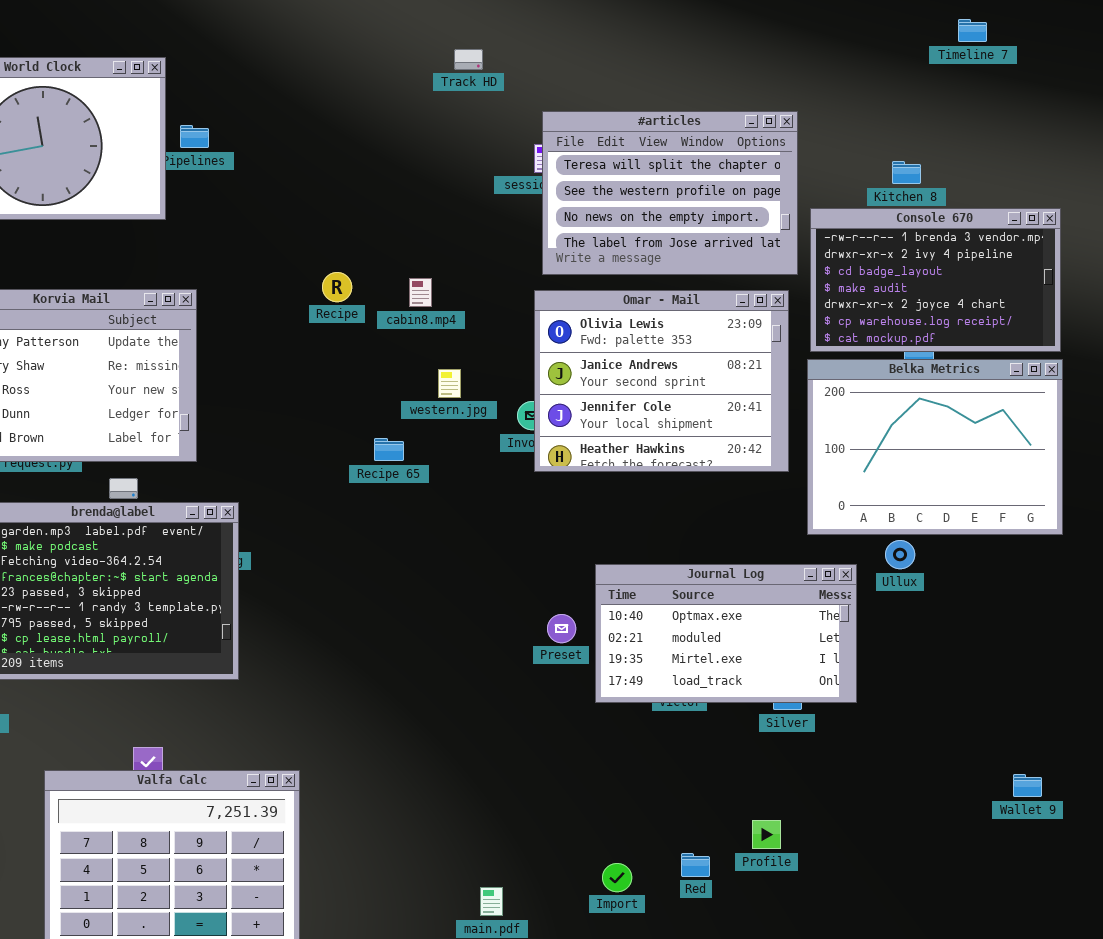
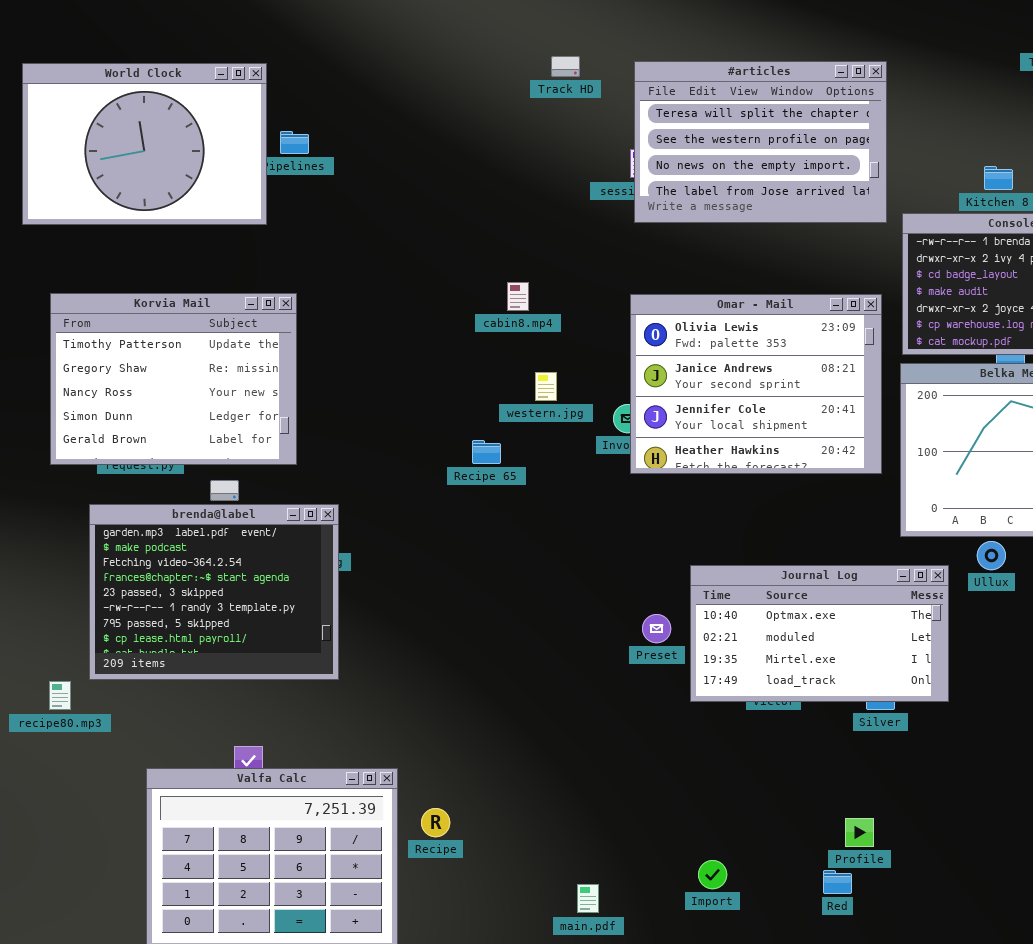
#articles: [542,111,798,275] -> [634,61,887,223], moved
Recipe: [322,272,352,302] -> [421,808,450,837], moved
Red: [681,853,710,877] -> [823,870,852,894], moved

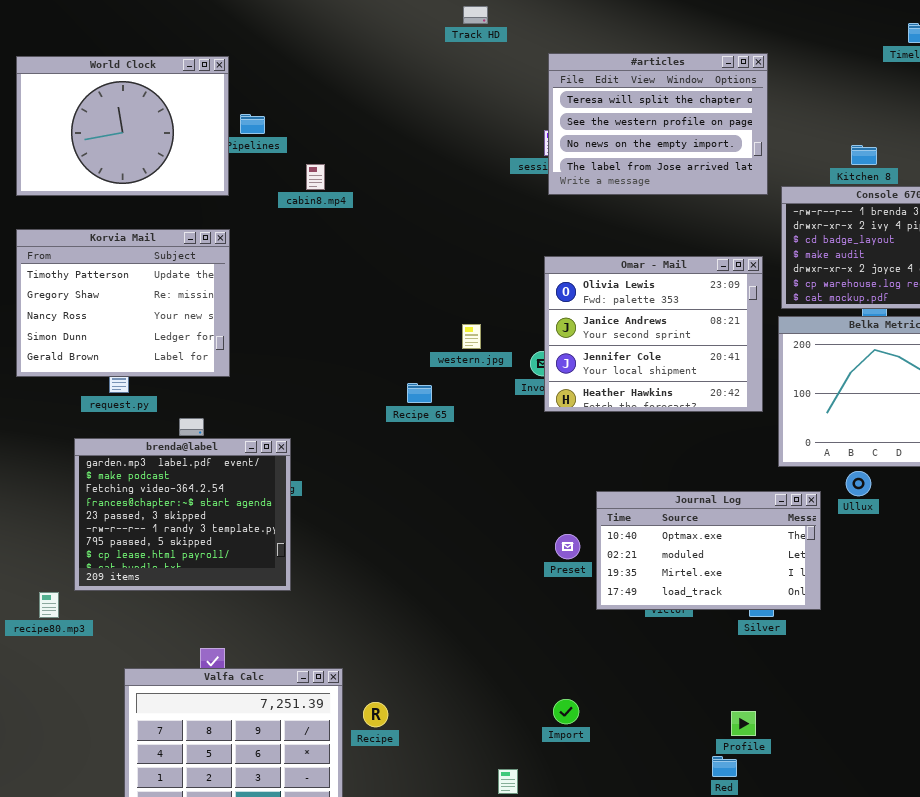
Track HD: [551,56,580,77] -> [463,6,488,24], moved
cabin8.mp4: [507,282,529,311] -> [306,164,325,190], moved
Korvia Mail: [50,293,297,465] -> [16,229,230,377], moved
Import: [698,860,727,889] -> [553,699,579,724], moved

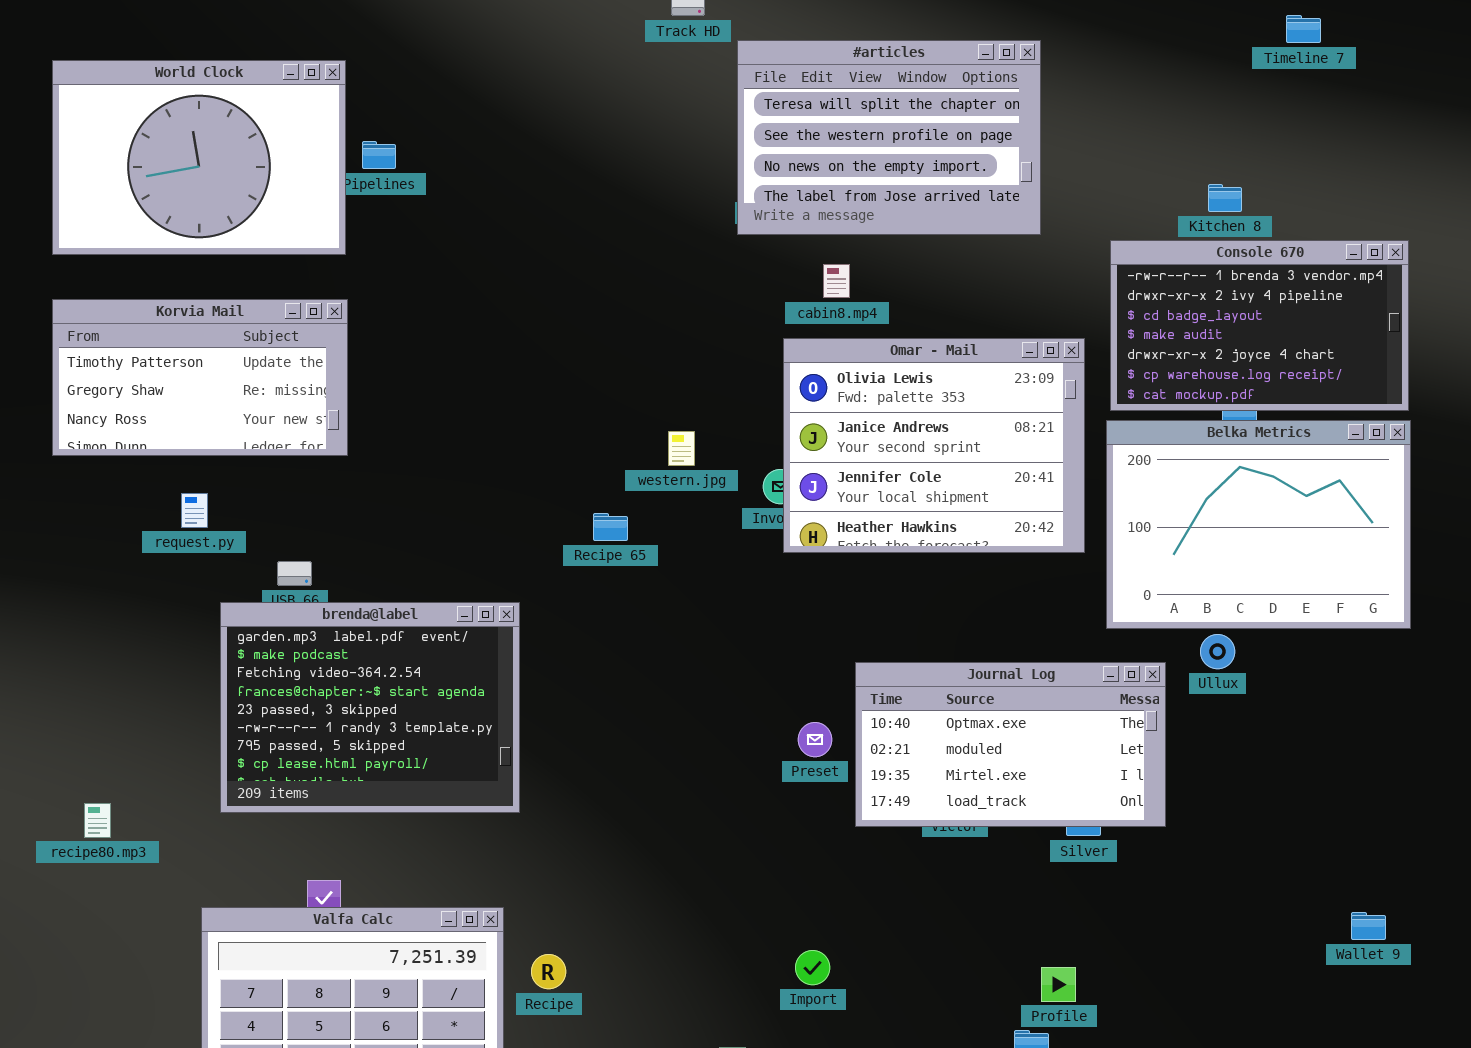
#articles: [548,53,768,195] -> [737,40,1041,235], moved
cabin8.mp4: [306,164,325,190] -> [823,264,850,298], moved
Korvia Mail: [16,229,230,377] -> [52,299,348,456], resized
brenda@label: [74,438,291,591] -> [220,602,520,813], moved

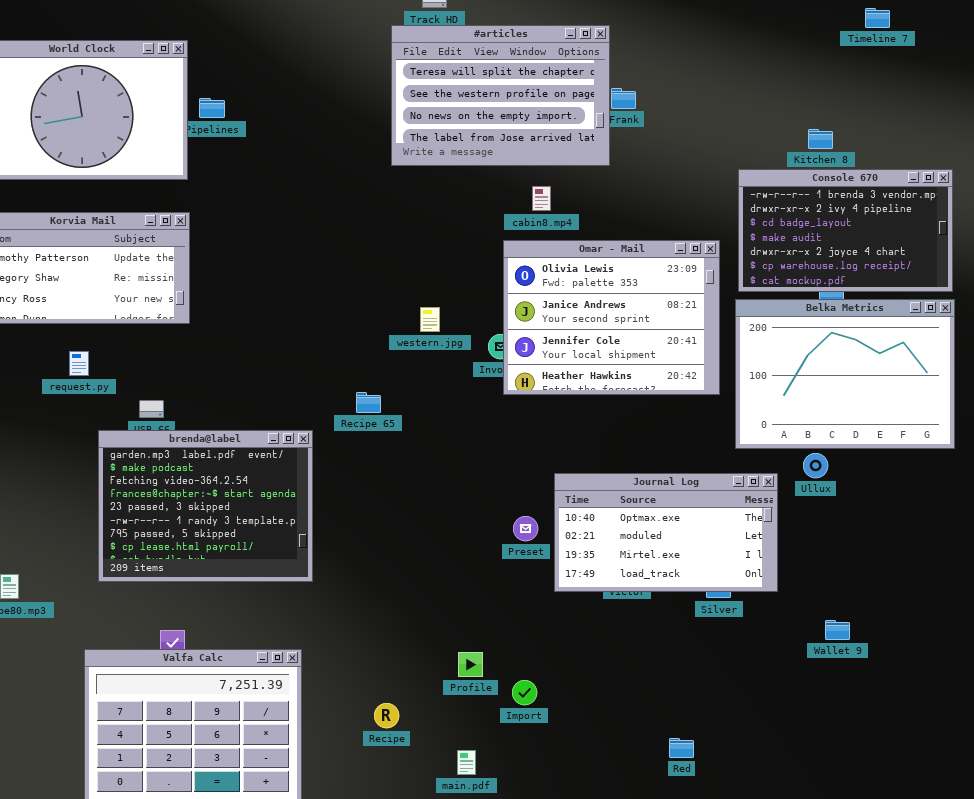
#articles: [737,40,1041,235] -> [391,25,610,166], moved
Recipe 65: [593,513,628,541] -> [356,392,381,413], moved
Wallet 9: [1351,912,1386,940] -> [825,620,850,640], moved
Recipe: [531,954,566,989] -> [374,703,399,728], moved
Profile: [1041,967,1076,1002] -> [458,652,483,677], moved

